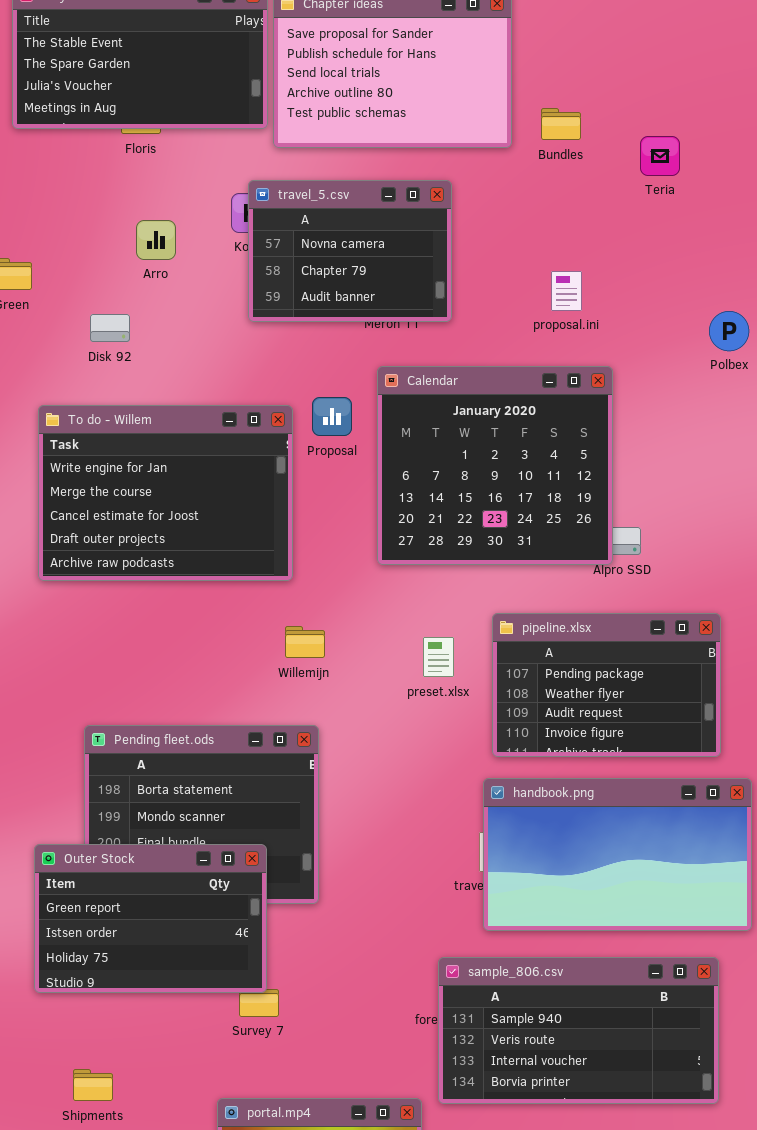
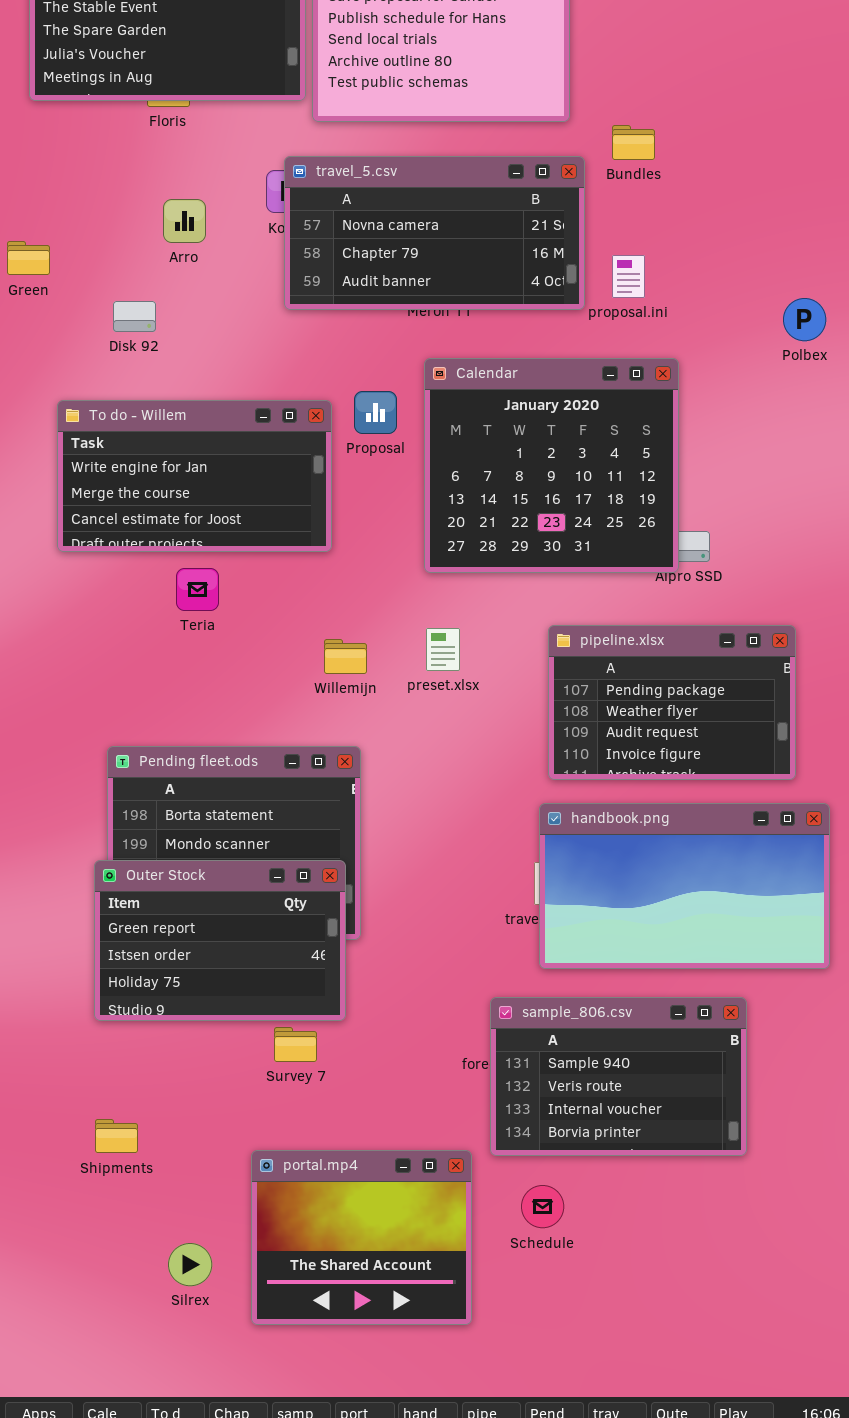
Bundles: [541,108,581,140] -> [612,125,655,160], moved
Teria: [640,136,680,176] -> [176,568,219,611], moved
travel_5.csv: [248,180,452,322] -> [284,156,585,310], resized
To do - Willem: [38,405,293,581] -> [57,400,332,552], resized
preset.xlsx: [423,637,454,677] -> [426,628,460,671], moved
Outer Stock: [34,844,267,993] -> [94,860,346,1021], moved
sample_806.csv: [438,957,719,1104] -> [490,997,747,1156], resized

